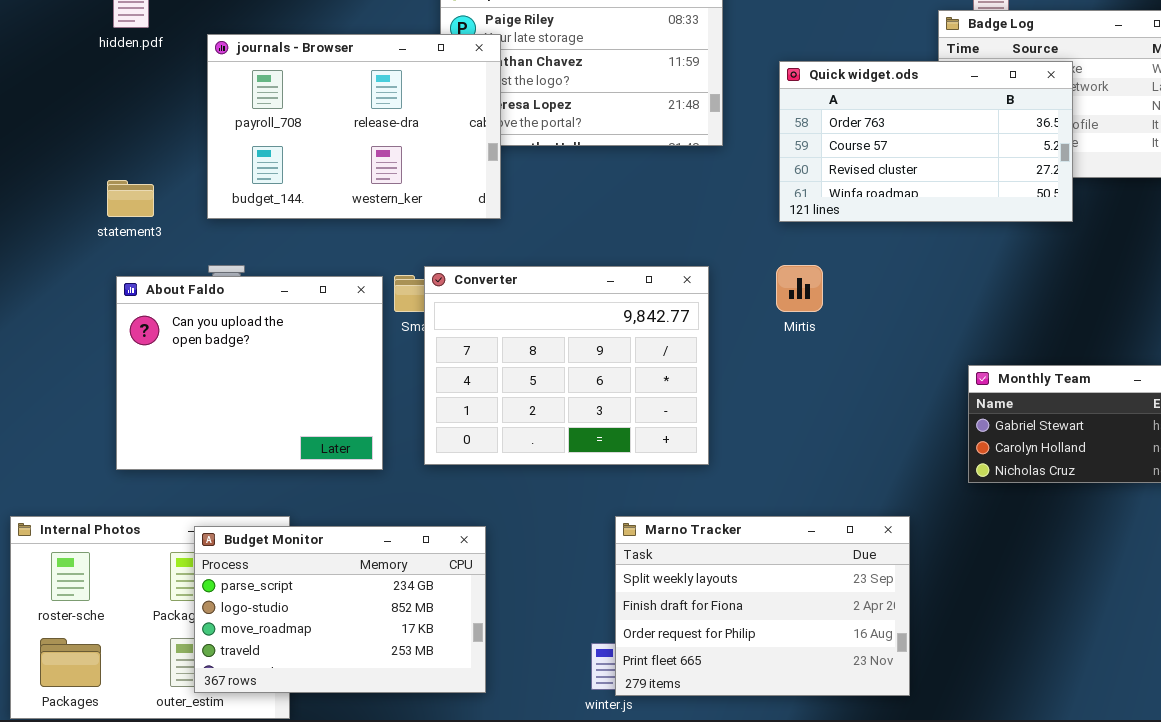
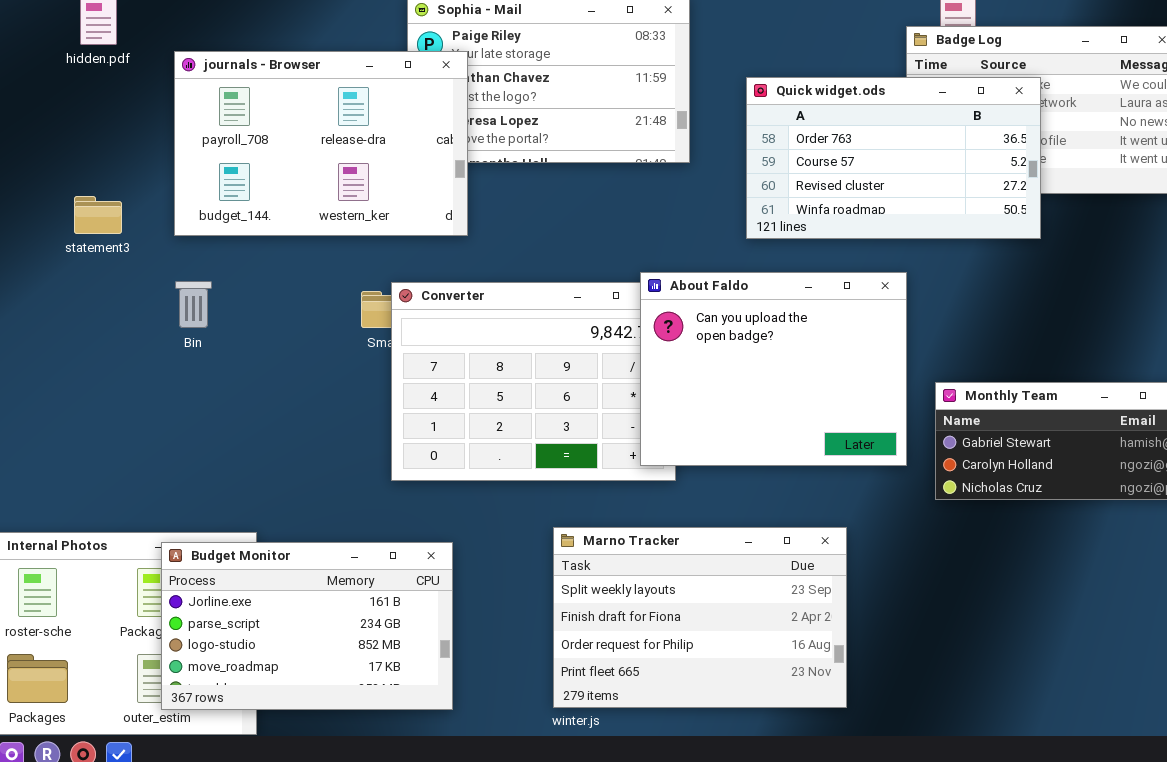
About Faldo: [116,276,383,470] -> [640,272,907,466], moved
Marno Tracker: [615,516,910,696] -> [553,527,847,708], moved
Budget Monitor: [194,526,486,693] -> [161,542,453,710], scrolled up 1 row

